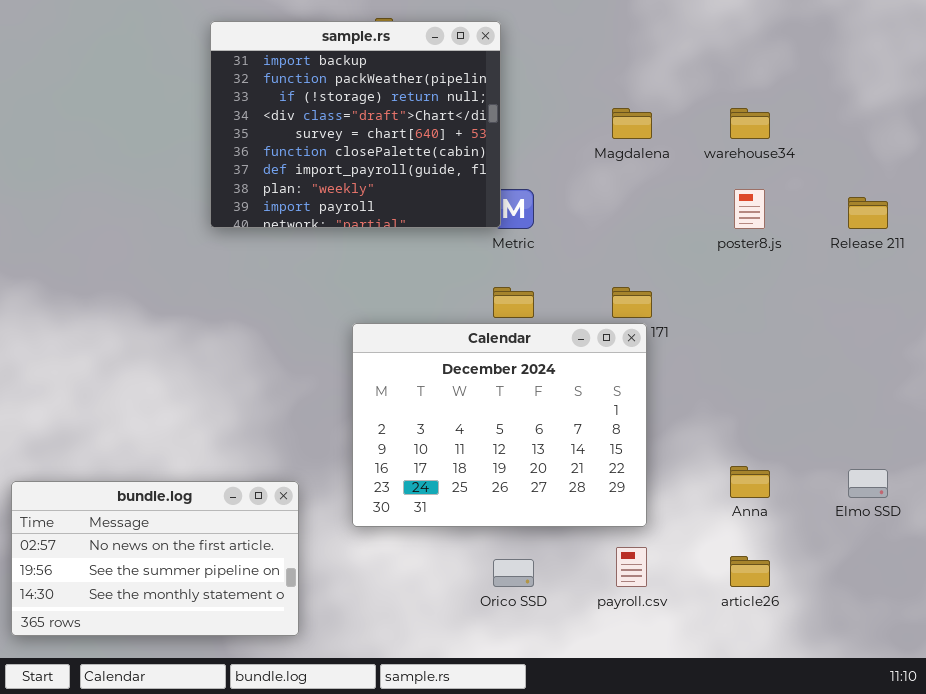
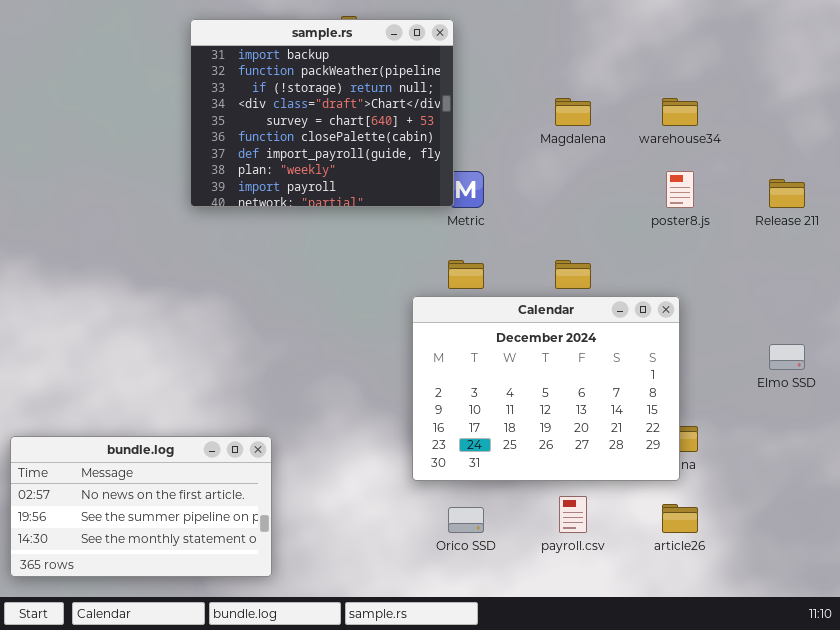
Calendar: [352,323,647,527] -> [412,296,680,481], moved
Elmo SSD: [848,469,888,498] -> [769,344,805,370], moved

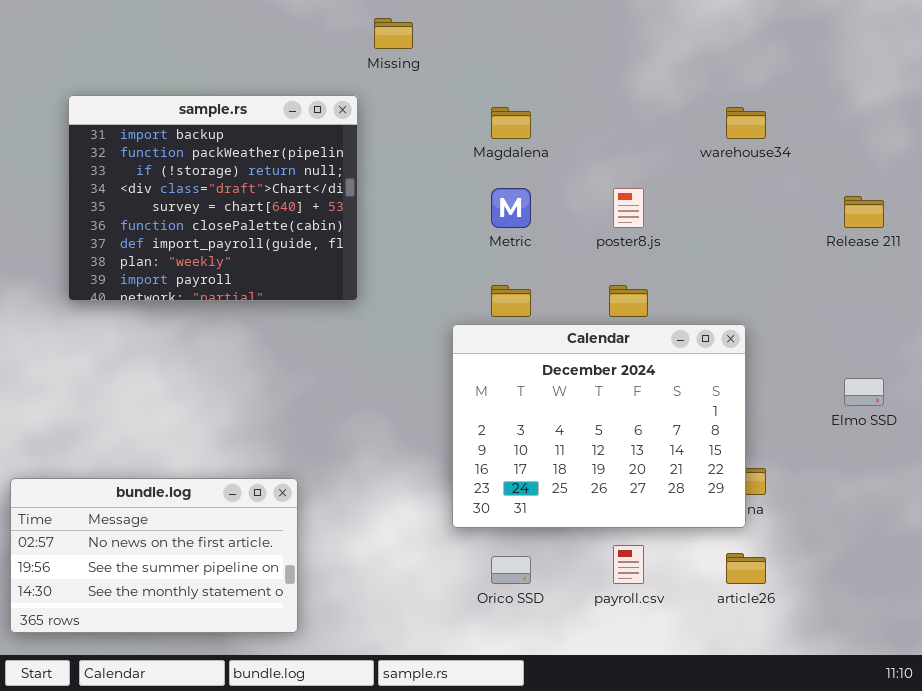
sample.rs: [190,19,454,207] -> [68,95,358,301], moved
Magdalena: [555,98,591,126] -> [491,107,531,139], moved
poster8.js: [666,171,694,208] -> [613,188,644,228], moved

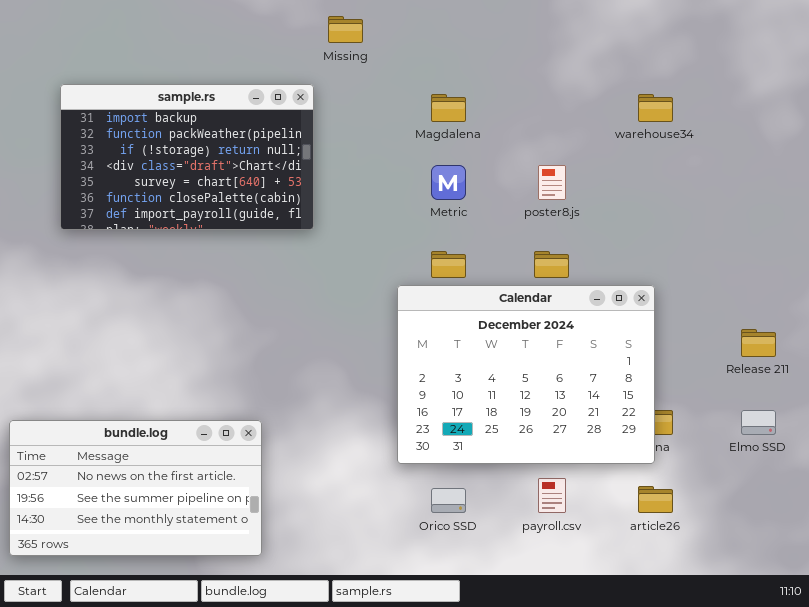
sample.rs: [68,95,358,301] -> [60,84,314,230], resized
Release 211: [844,196,884,228] -> [741,329,776,357], moved
Elmo SSD: [844,378,884,406] -> [741,410,776,435], moved

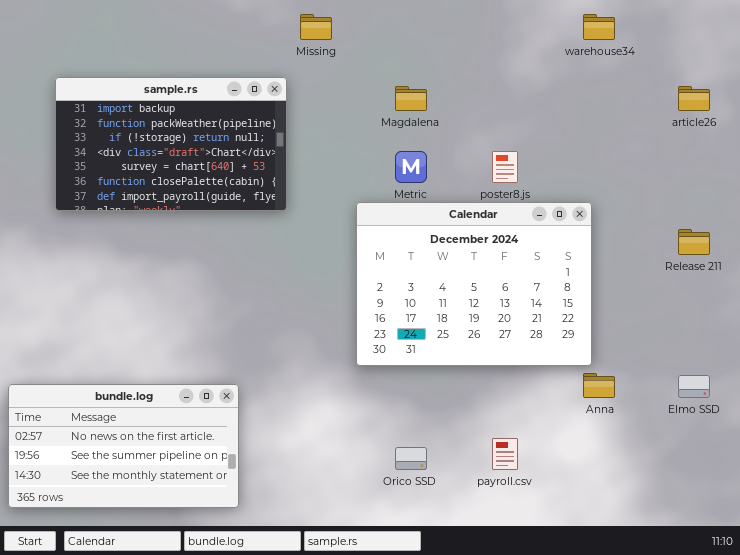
warehouse34: [638,94,673,122] -> [583,14,615,40], moved
Calendar: [397,285,655,464] -> [356,202,592,366], moved
Release 211: [741,329,776,357] -> [678,229,710,255], moved
article26: [638,486,673,513] -> [678,86,710,111], moved

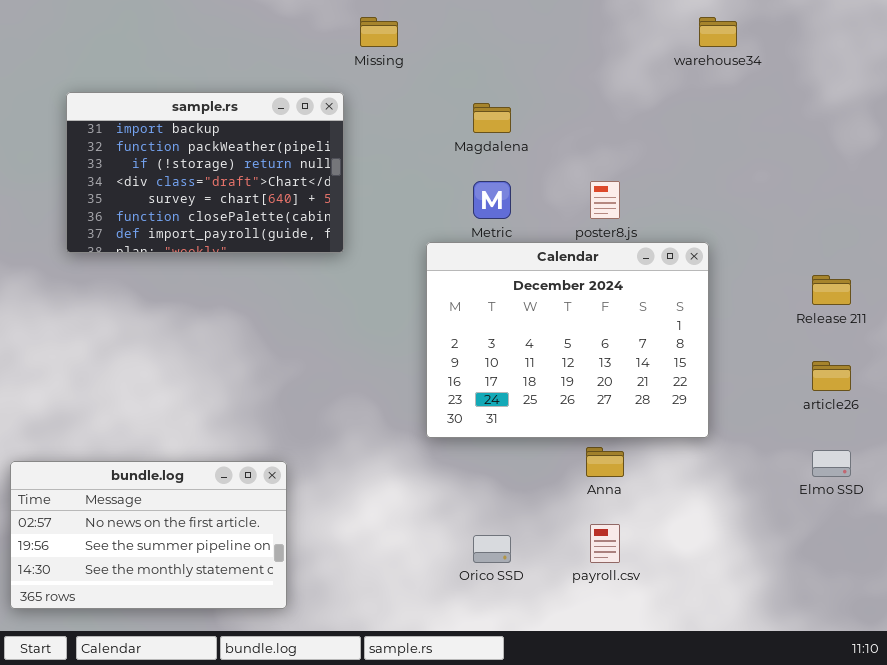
article26: [678,86,710,111] -> [812,361,851,391], moved
Anna: [583,373,615,398] -> [586,447,624,477], moved

